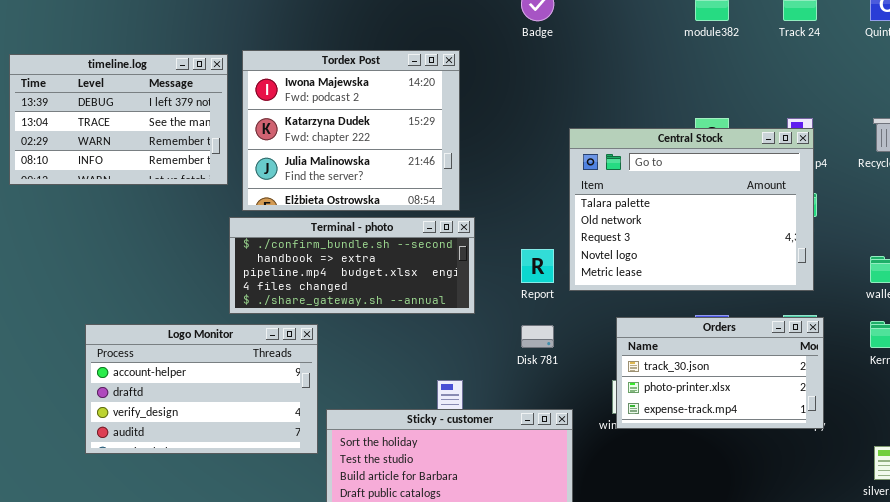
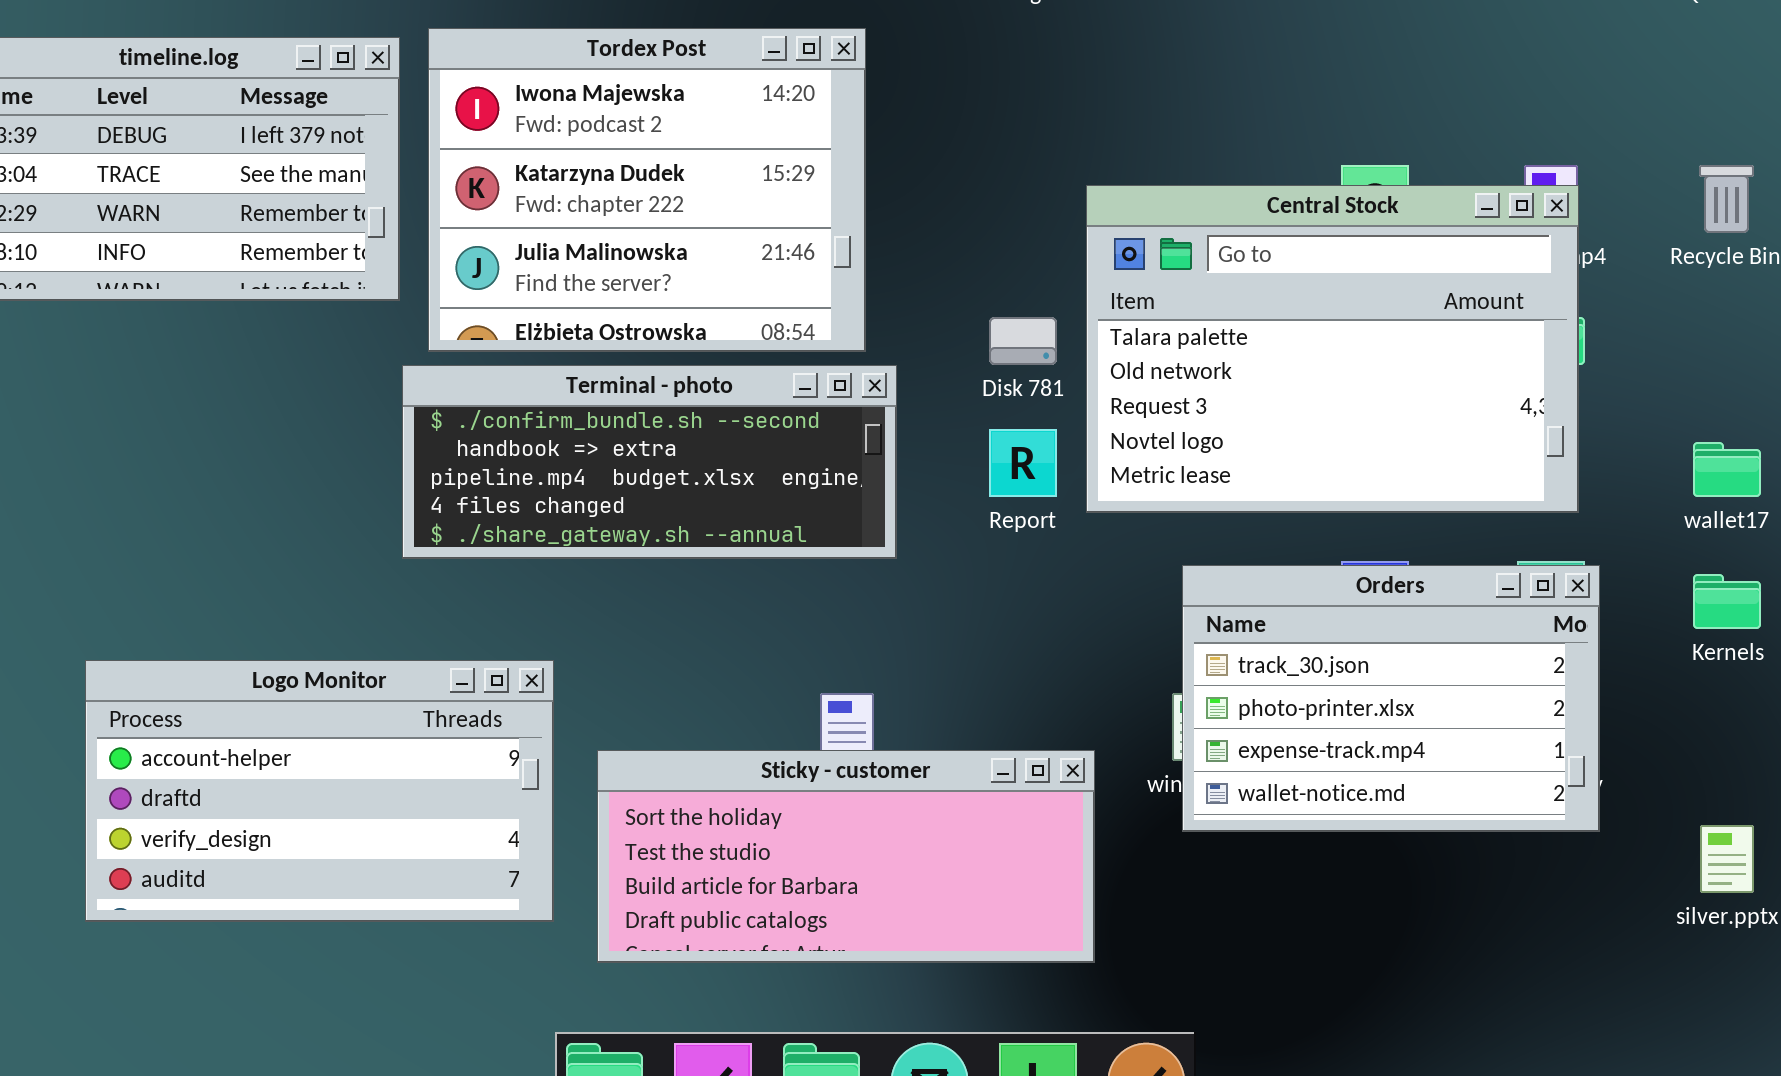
Orders: [616,317,824,429] -> [1182,565,1600,832], resized
Logo Monitor: [85,324,318,454] -> [85,660,554,922], moved
Disk 781: [521,325,554,348] -> [989,317,1057,365], moved

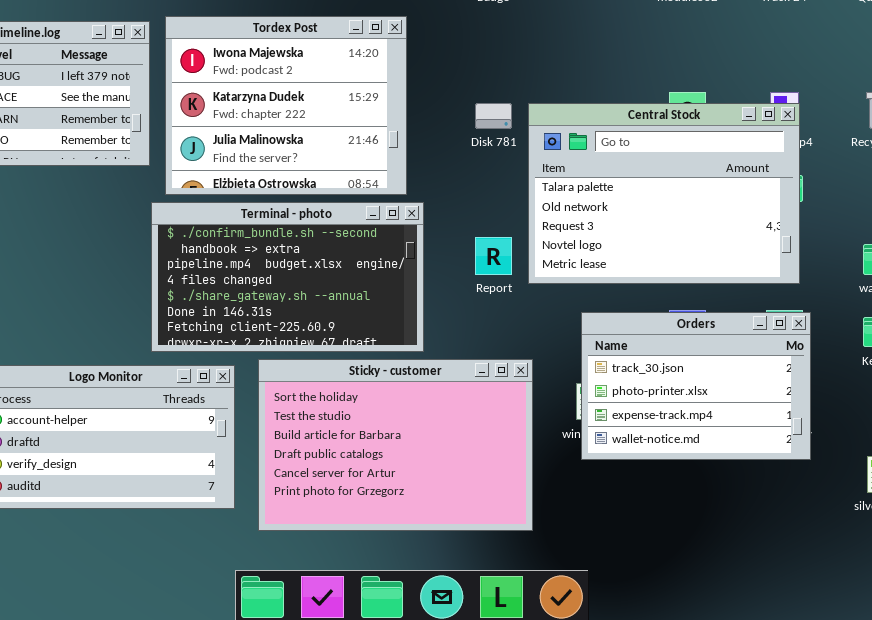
Disk 781: [989,317,1057,365] -> [475,103,512,129], moved
Terminal - photo: [402,365,897,559] -> [151,202,424,352], resized
Sticky - customer: [597,750,1095,963] -> [258,359,533,531], resized

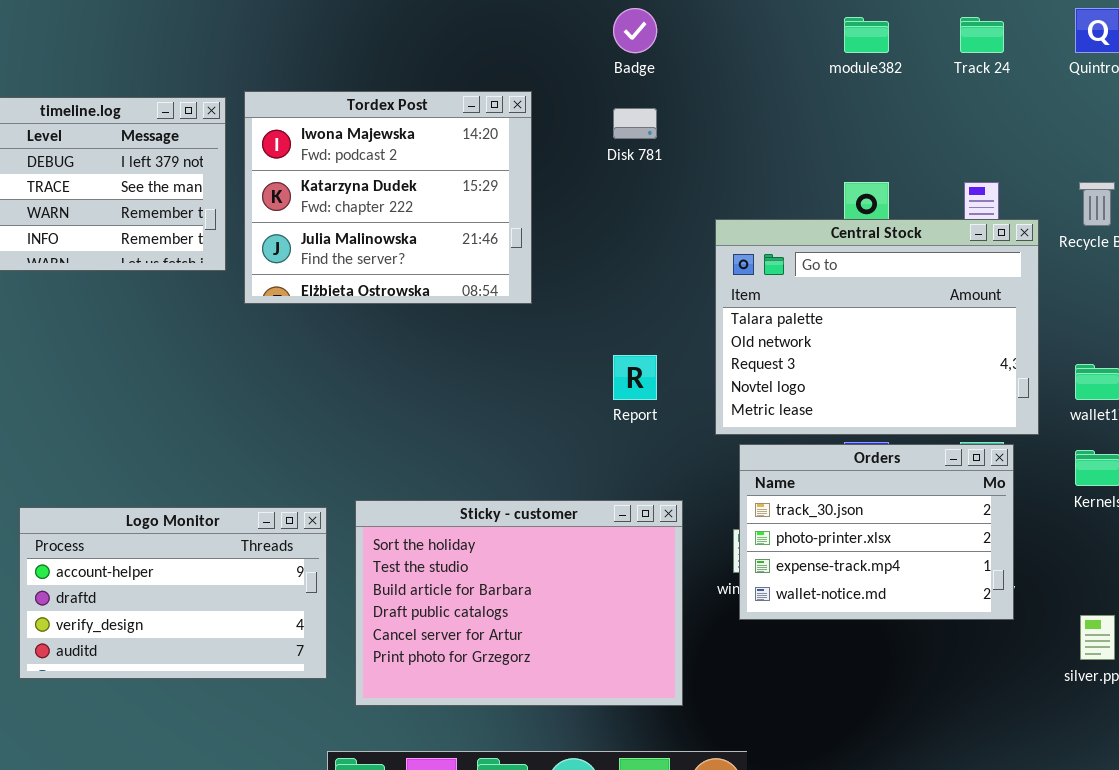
Disk 781: [475,103,512,129] -> [613,108,657,139], moved
Central Stock: [528,103,800,284] -> [715,219,1039,435], moved
Terminal - photo: [151,202,424,352] -> none, closed

